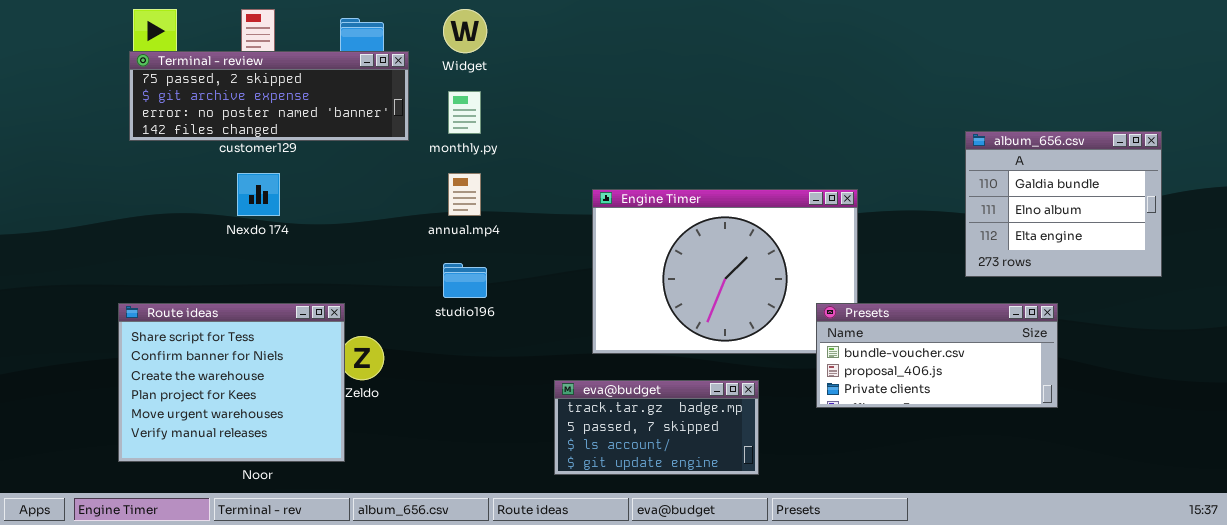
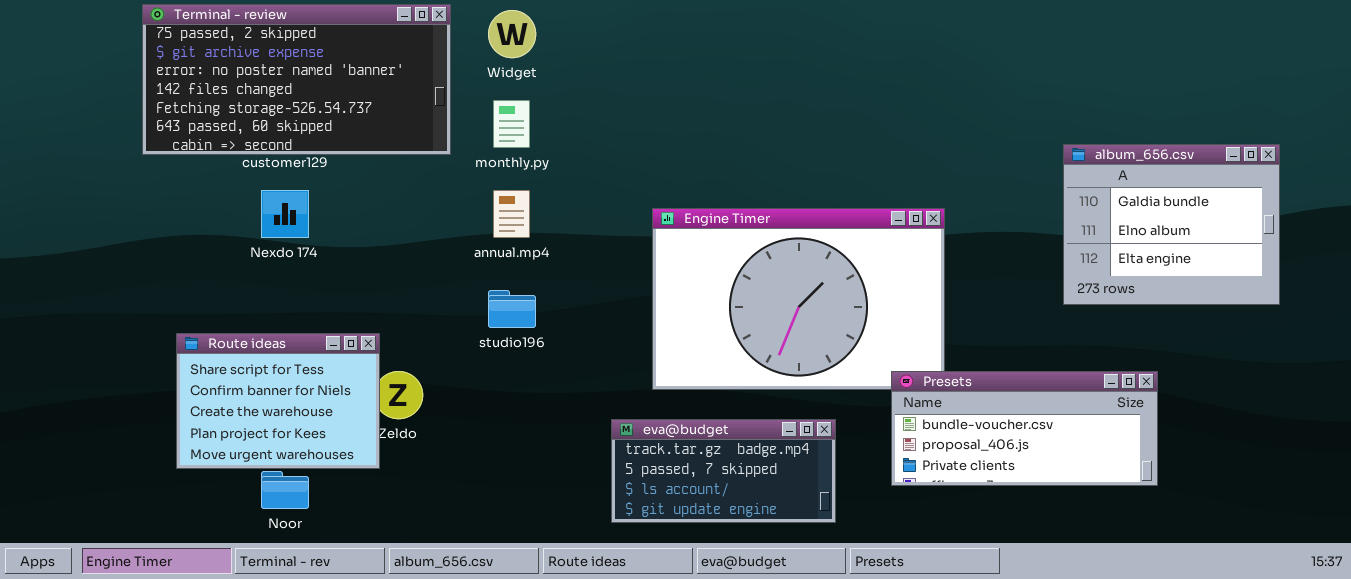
Terminal - review: [129,51,409,141] -> [142,4,451,155], resized
Route ideas: [118,303,345,462] -> [176,333,380,469], resized
Presets: [816,303,1058,408] -> [891,371,1158,486], moved

